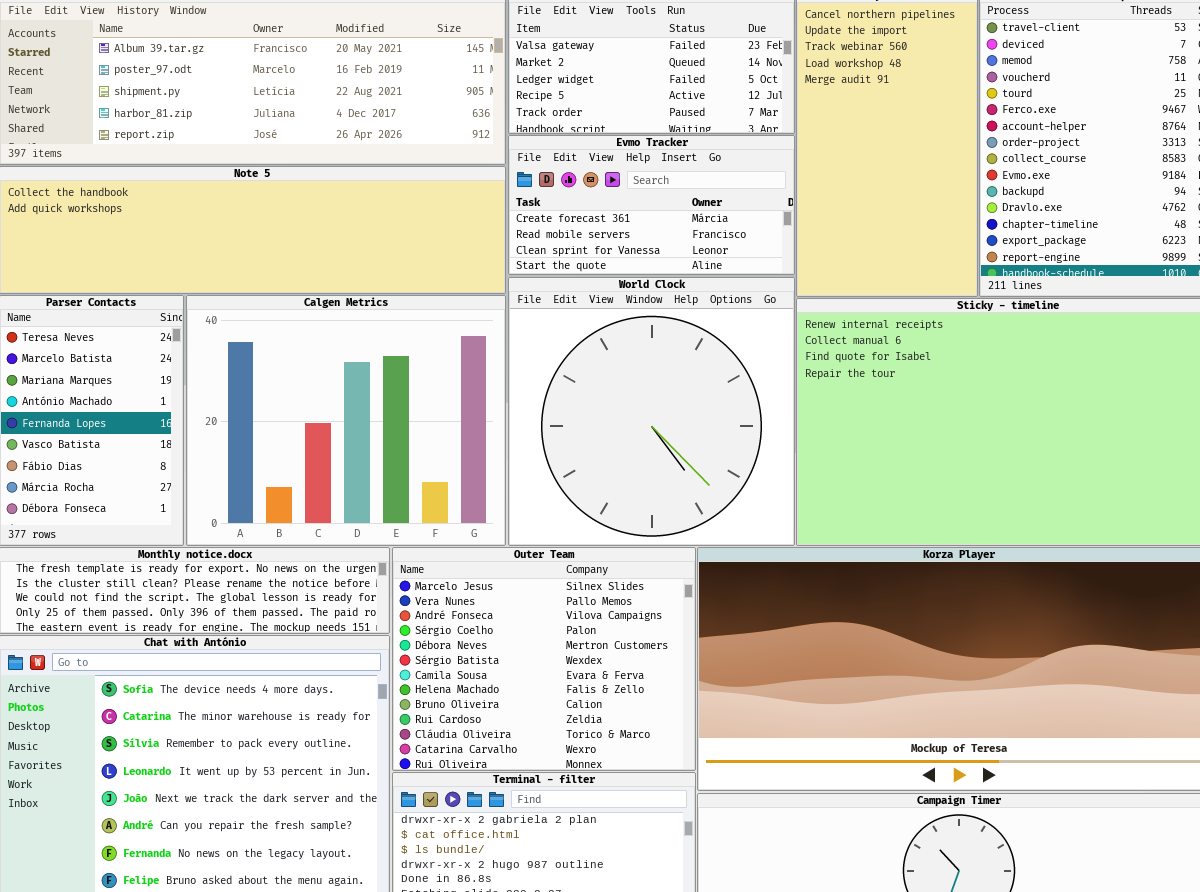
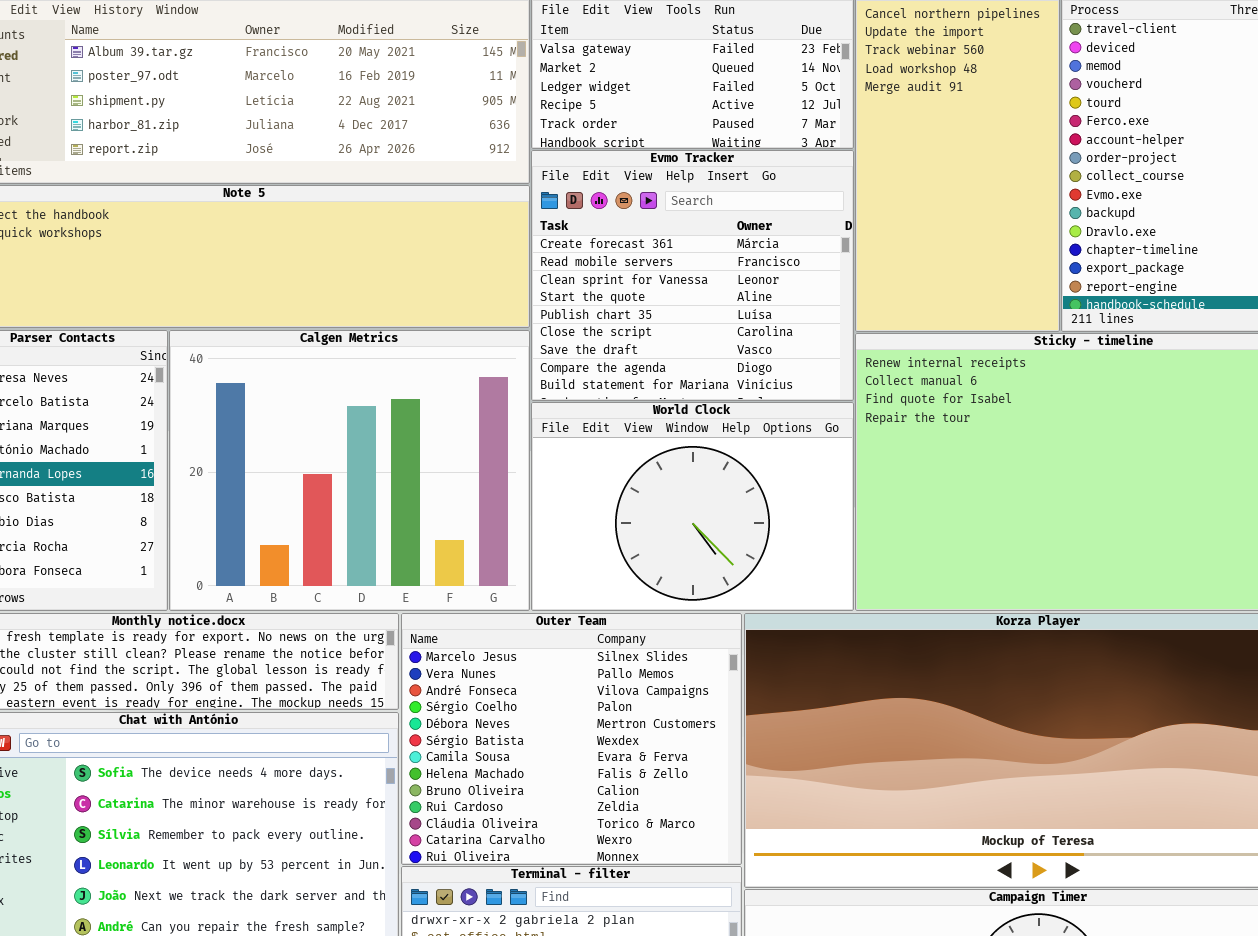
Evmo Tracker: [508,135,795,275] -> [531,150,854,401], resized
World Clock: [508,277,795,546] -> [531,402,854,611], resized

